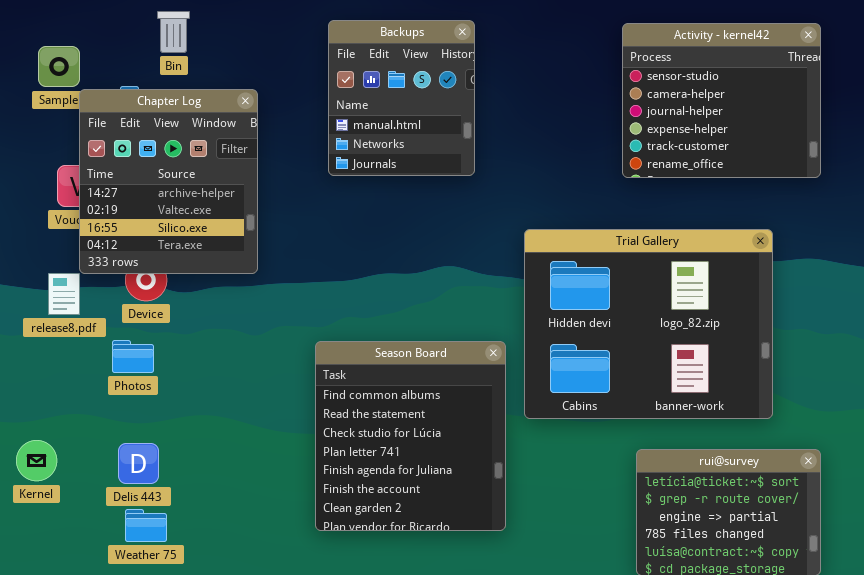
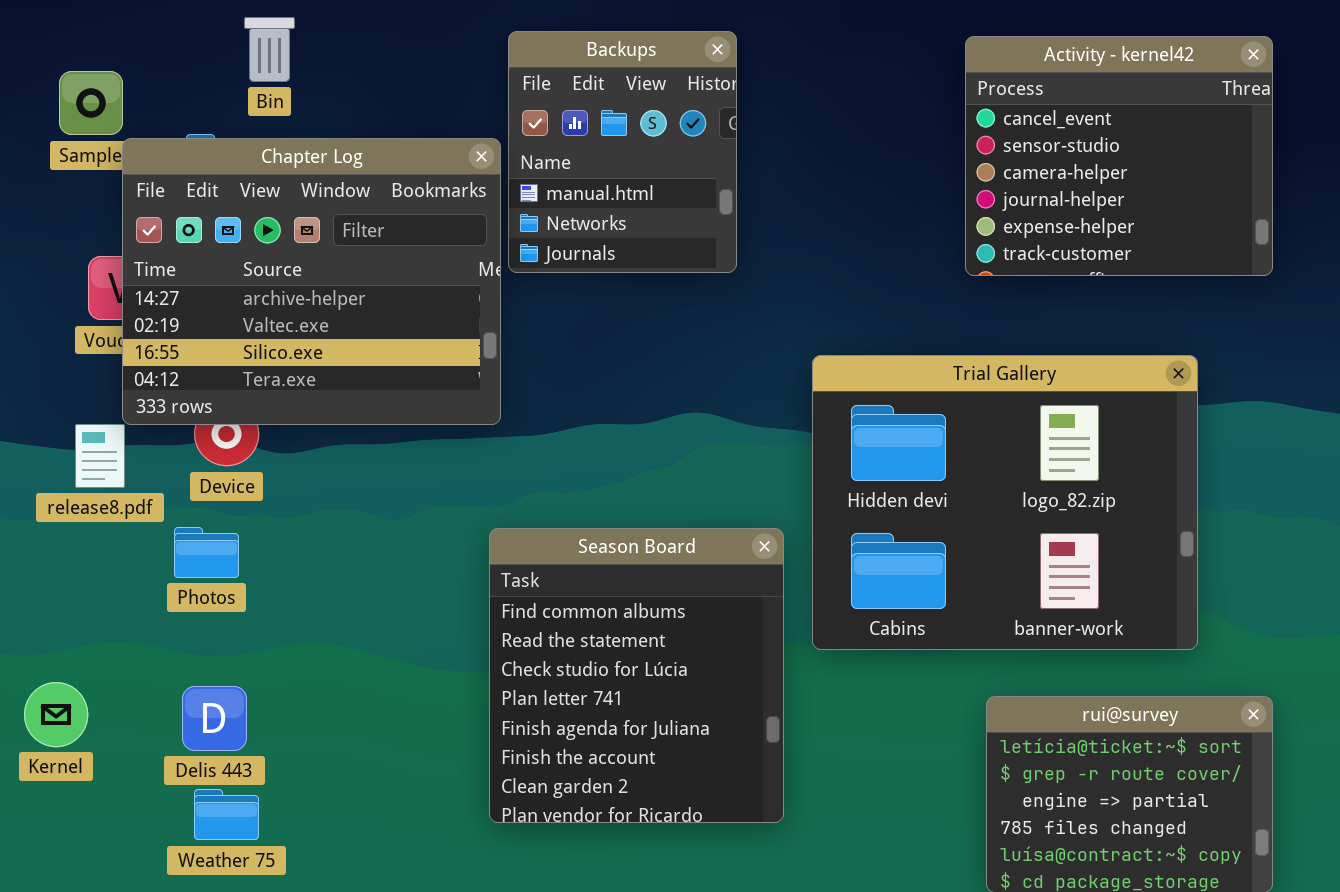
Activity - kernel42: [622,23,821,178] -> [965,36,1273,276], scrolled up 1 row
Chapter Log: [79,89,258,274] -> [122,138,501,425], resized

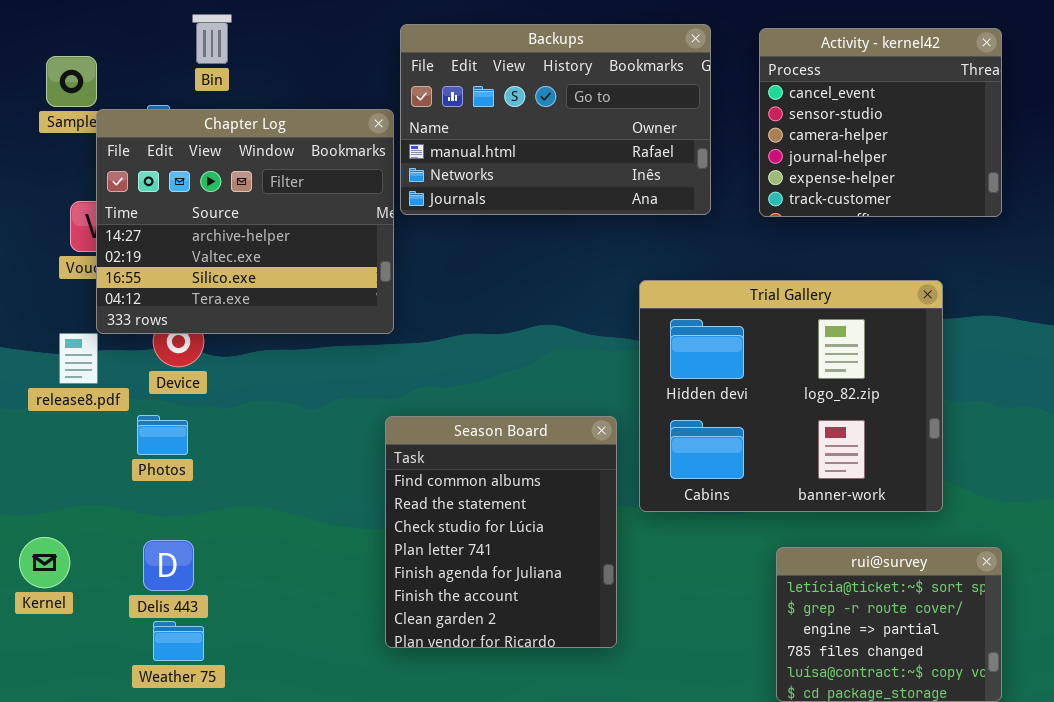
Backups: [508,31,737,273] -> [400,24,711,215], resized

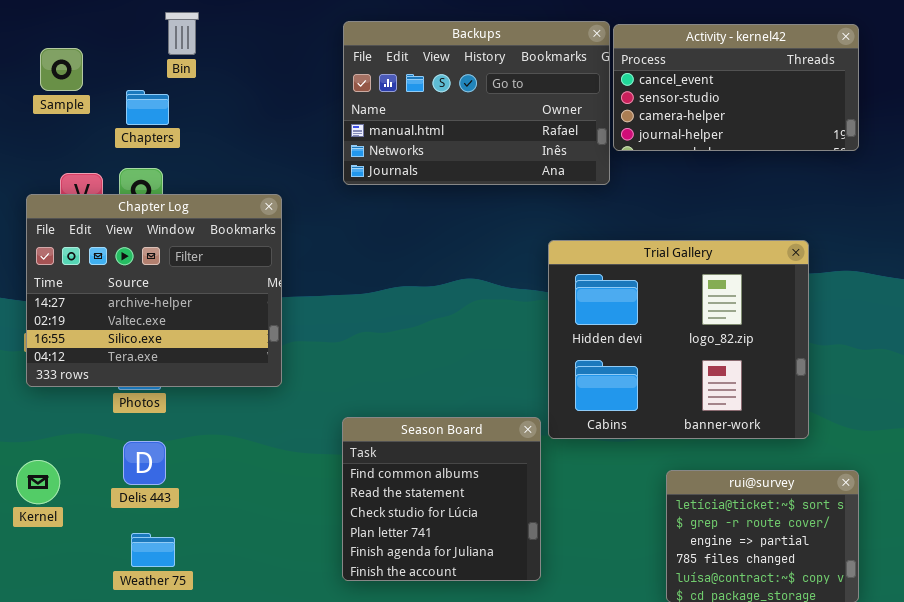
Activity - kernel42: [759,28,1002,217] -> [613,24,859,151], resized
Chapter Log: [96,109,394,334] -> [26,194,282,387], moved
Season Board: [385,416,617,648] -> [342,417,541,581], moved, resized
Delis 443: [143,540,194,591] -> [123,441,166,485], moved

